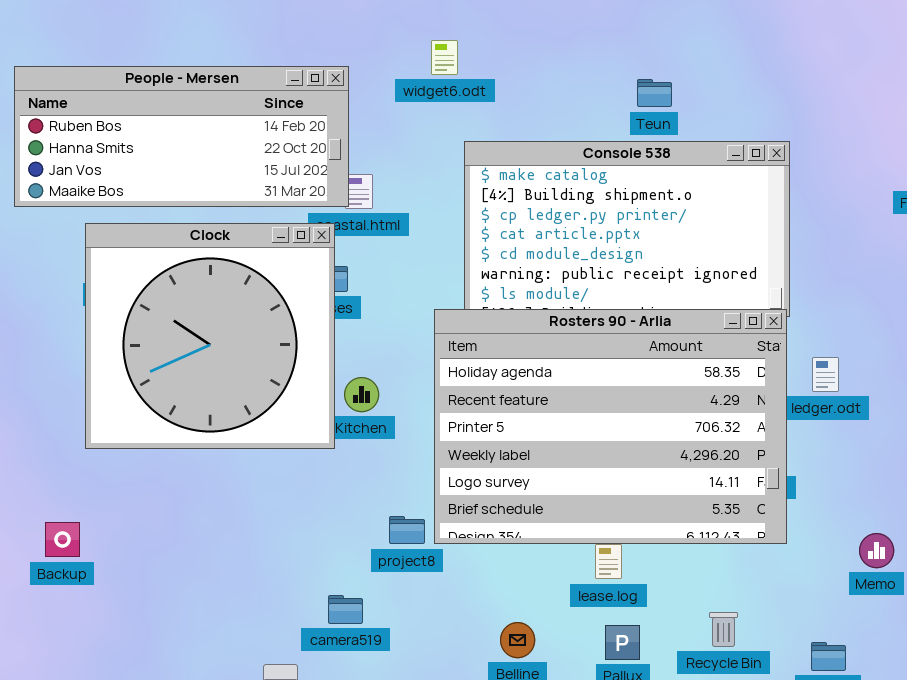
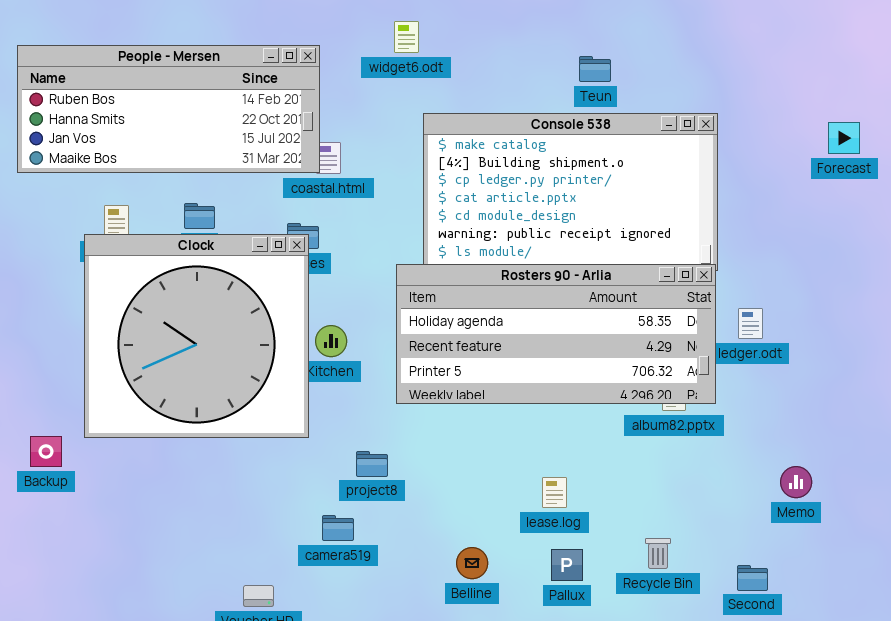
Clock: [85,223,335,449] -> [84,234,309,438], moved
Rosters 90 - Arlia: [434,309,787,544] -> [396,264,716,404], resized
Backup: [45,522,80,557] -> [30,436,62,467], moved
camera519: [328,595,363,624] -> [322,515,354,541], moved

